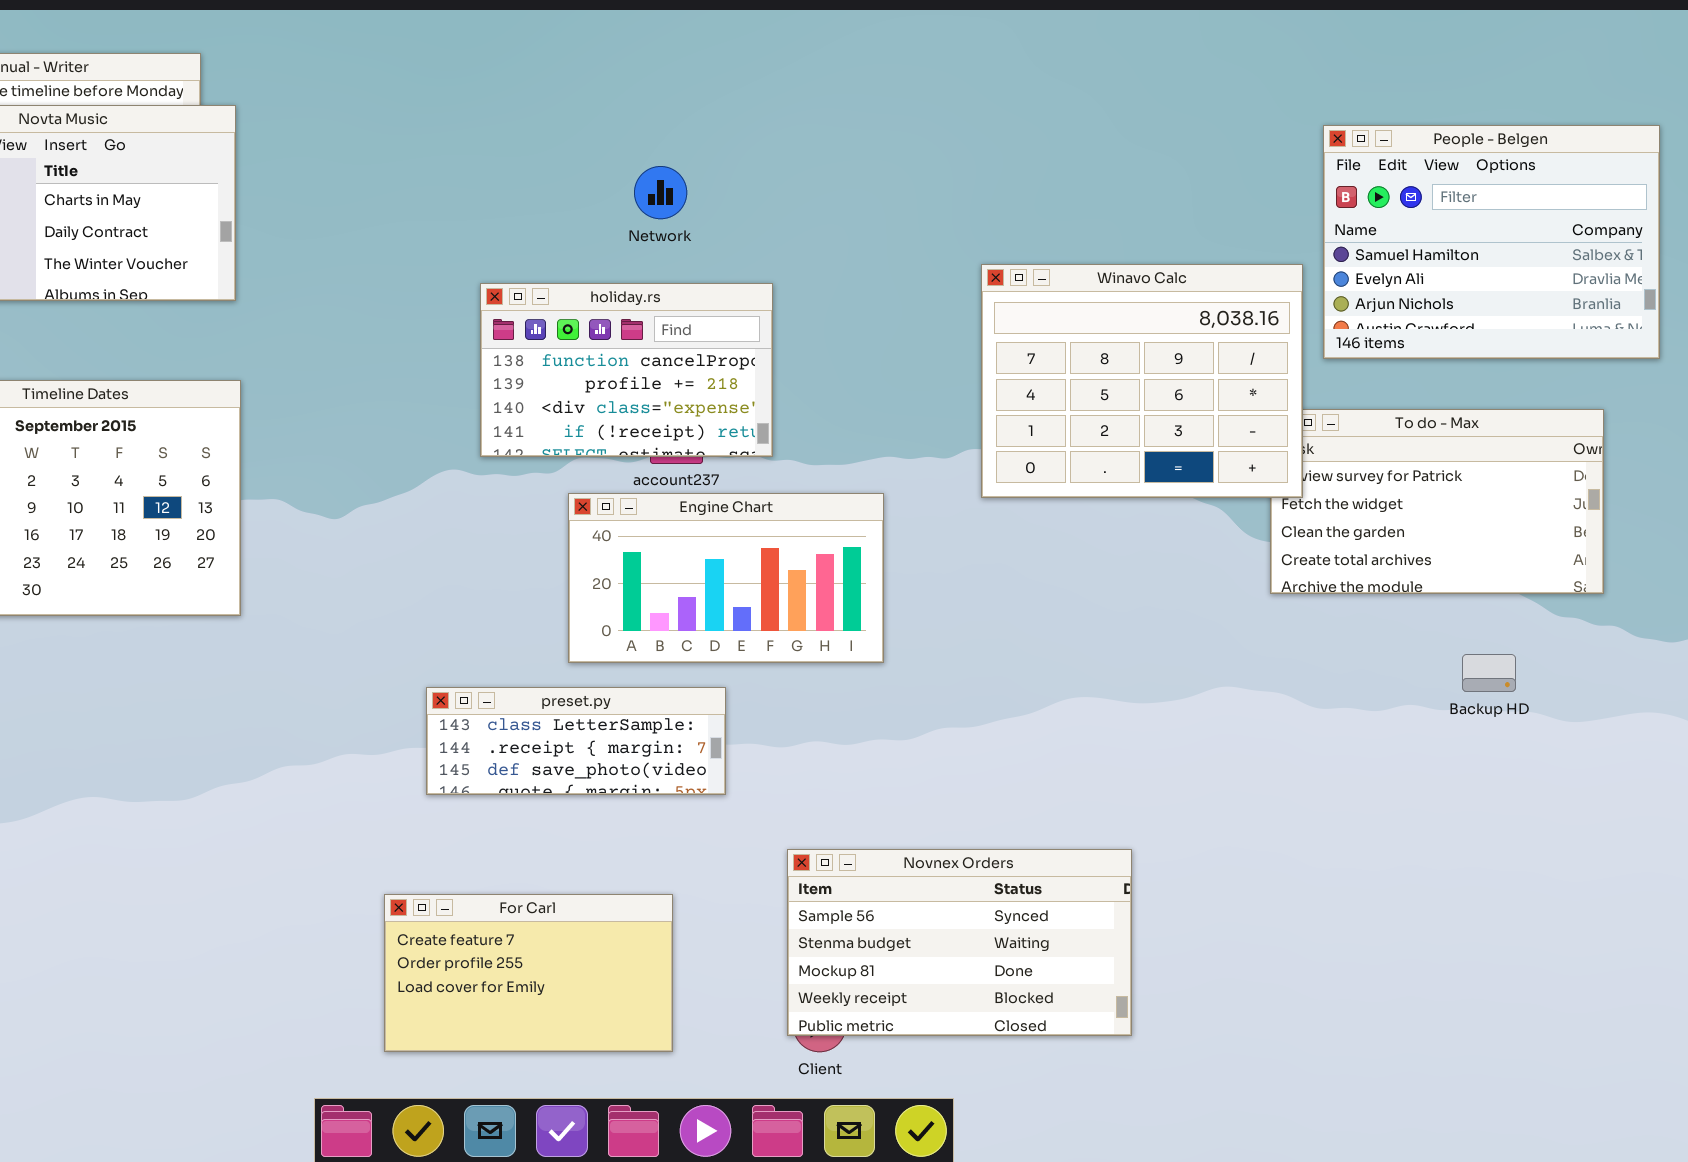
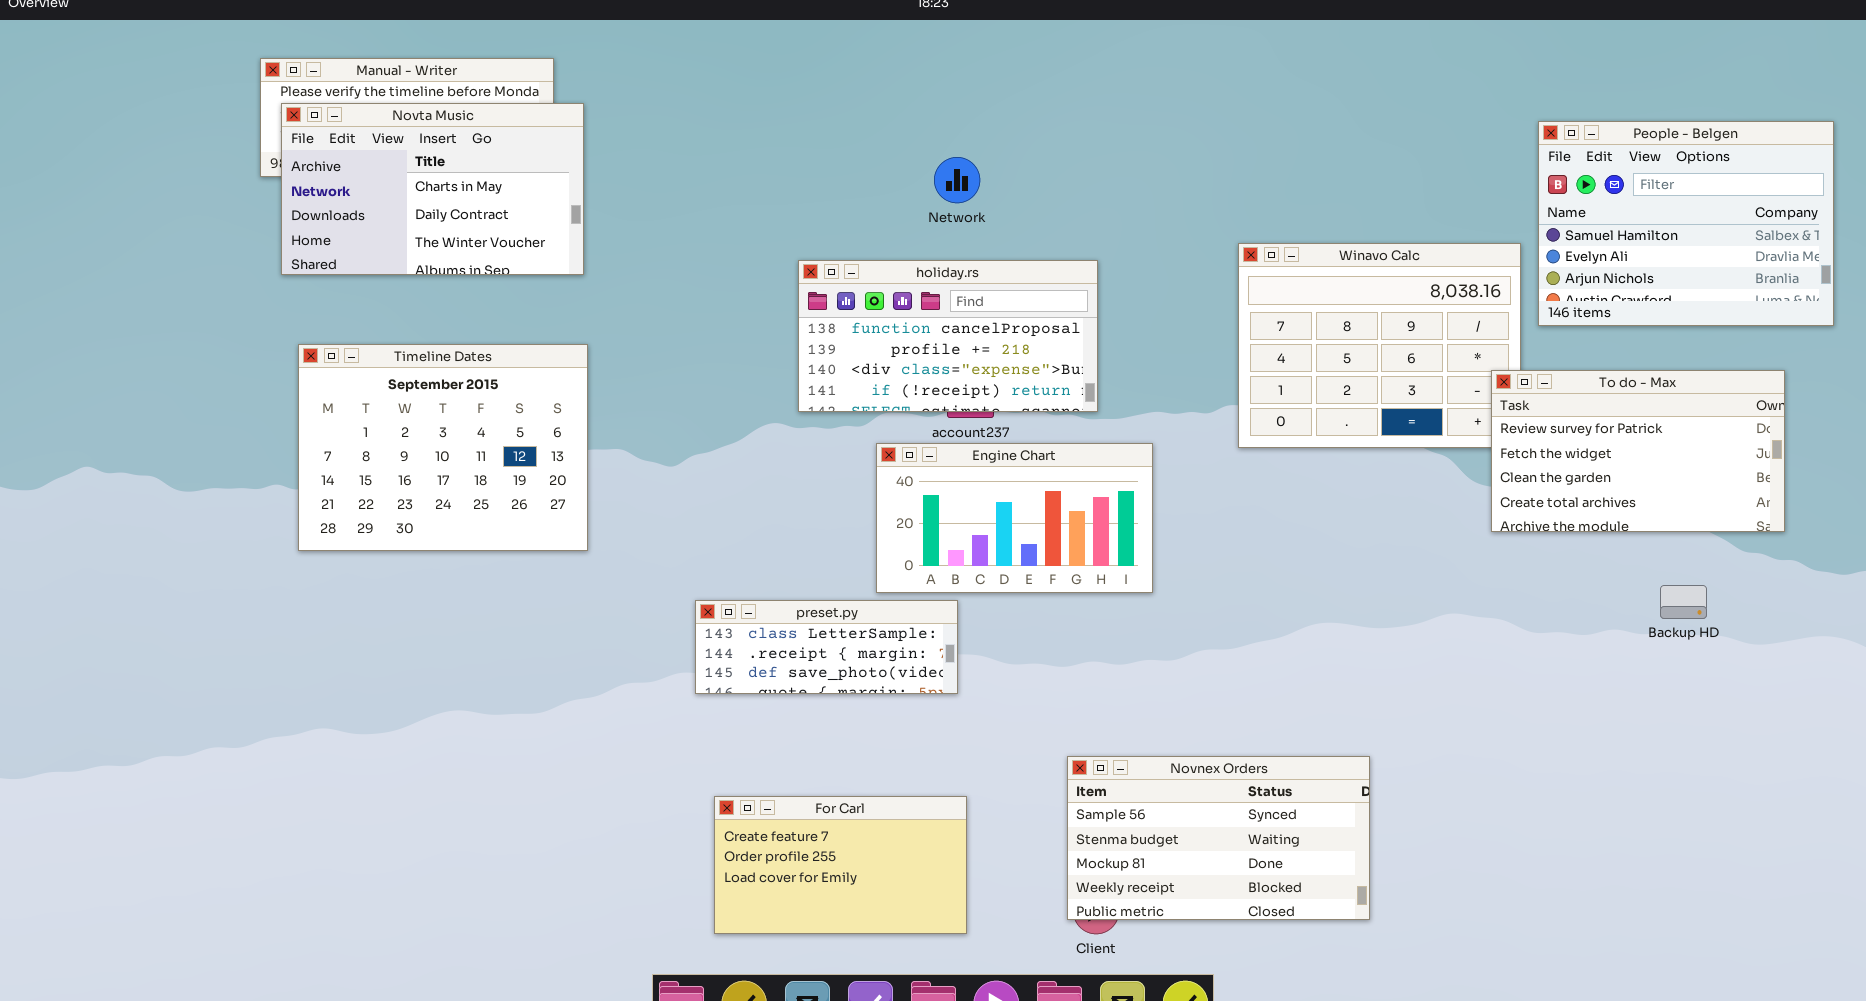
holiday.rs: [480,283,773,457] -> [798,260,1098,412], resized
To do - Max: [1270,409,1604,594] -> [1491,370,1785,532], raised
preset.py: [426,687,726,795] -> [695,600,958,694], moved

